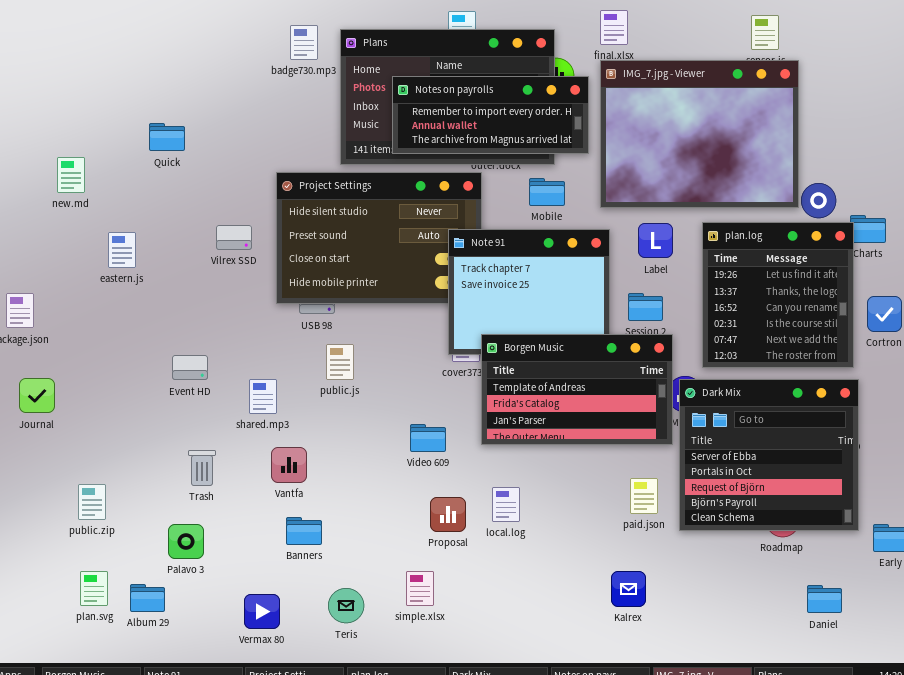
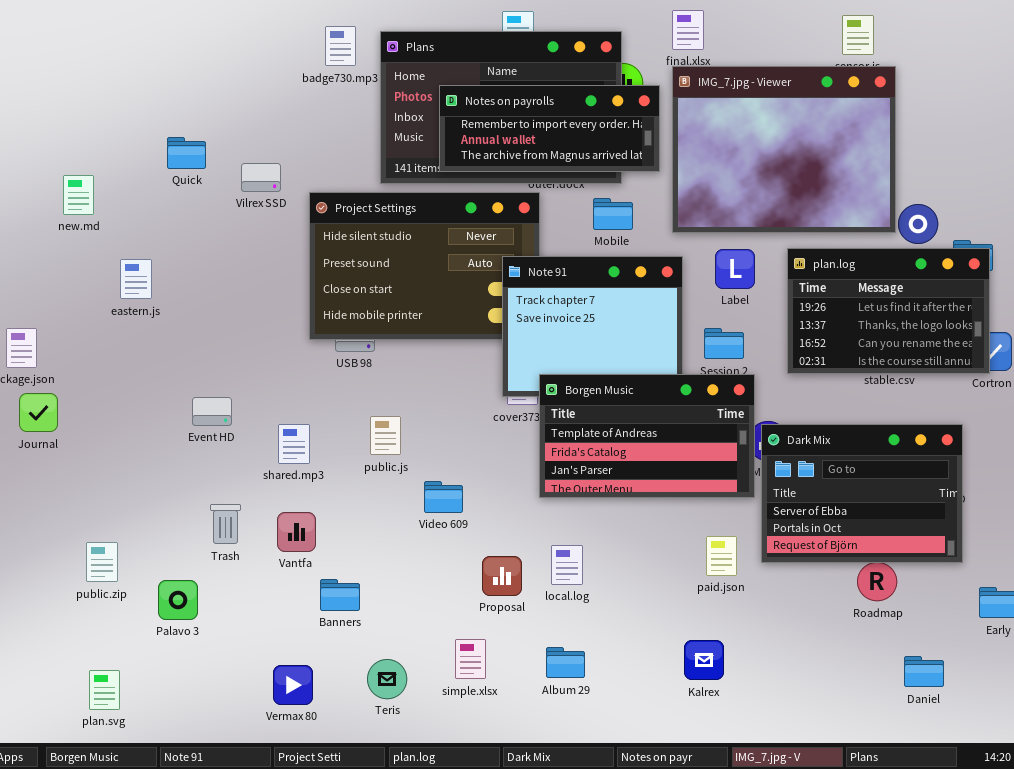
plan.log: [702,222,854,368] -> [787,248,990,374], resized
Vilrex SSD: [216,225,252,250] -> [241,163,281,192], moved
public.js: [326,344,354,380] -> [370,416,401,455], moved
Journal: [19,378,55,413] -> [19,393,58,432], moved
Dark Mix: [679,379,859,531] -> [761,424,963,563], resized
Video 609: [410,424,446,452] -> [424,481,463,513], moved
Vantfa: [271,447,307,483] -> [277,512,316,552], moved
Palavo 3: [168,524,204,559] -> [158,580,198,620], moved
plan.svg: [80,571,108,606] -> [89,670,120,710], moved
Album 29: [130,584,165,612] -> [546,647,585,678], moved

